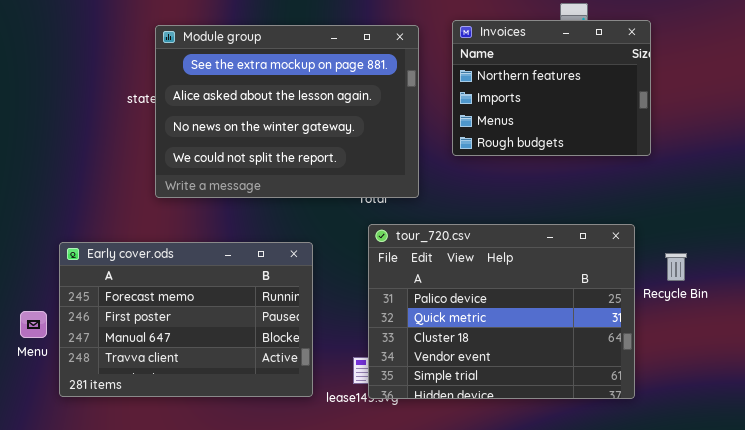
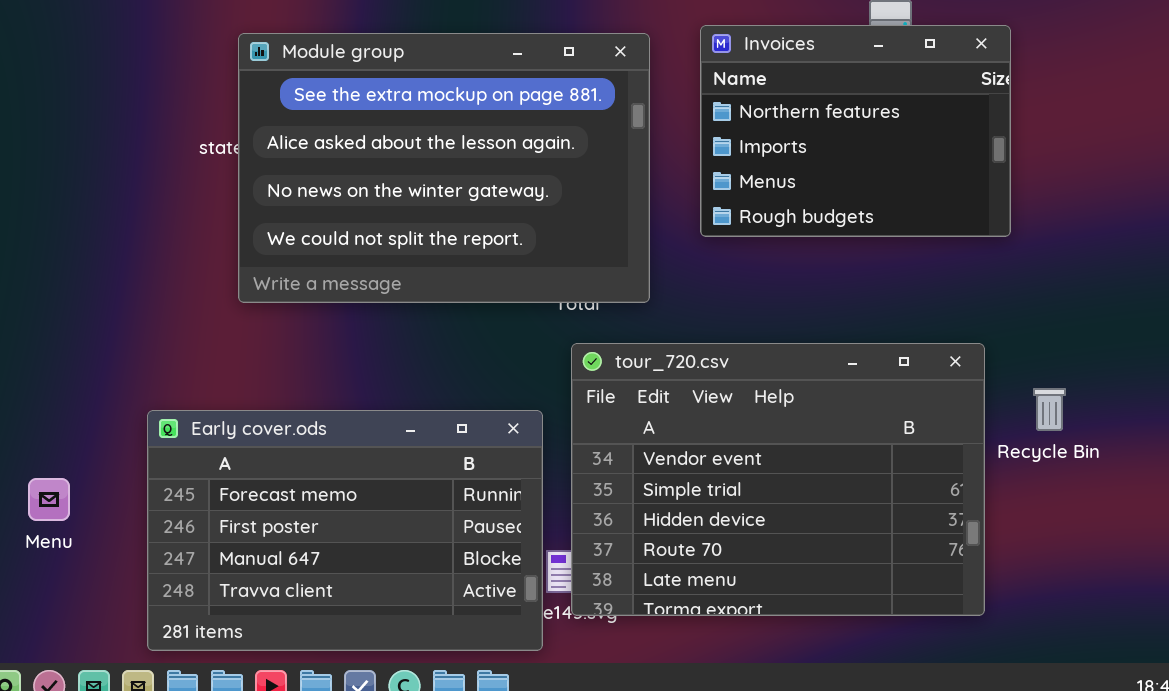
tour_720.csv: [368,224,635,399] -> [571,343,985,616], scrolled down 3 rows
Early cover.ods: [59,242,313,397] -> [147,410,543,651], moved

